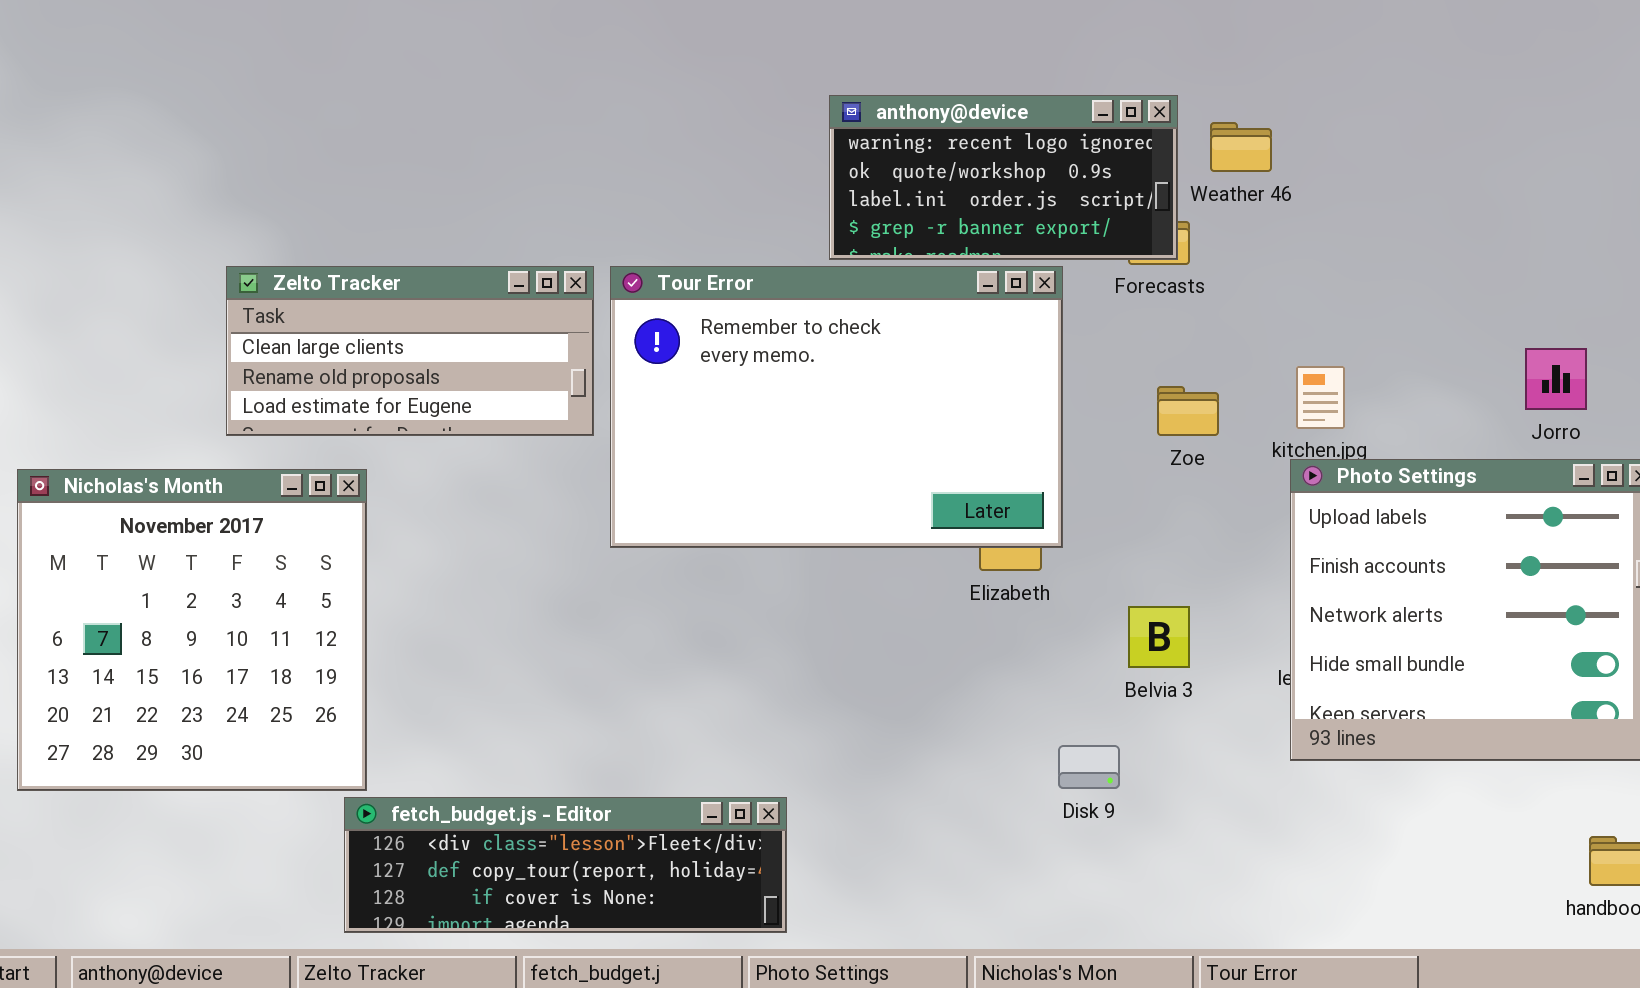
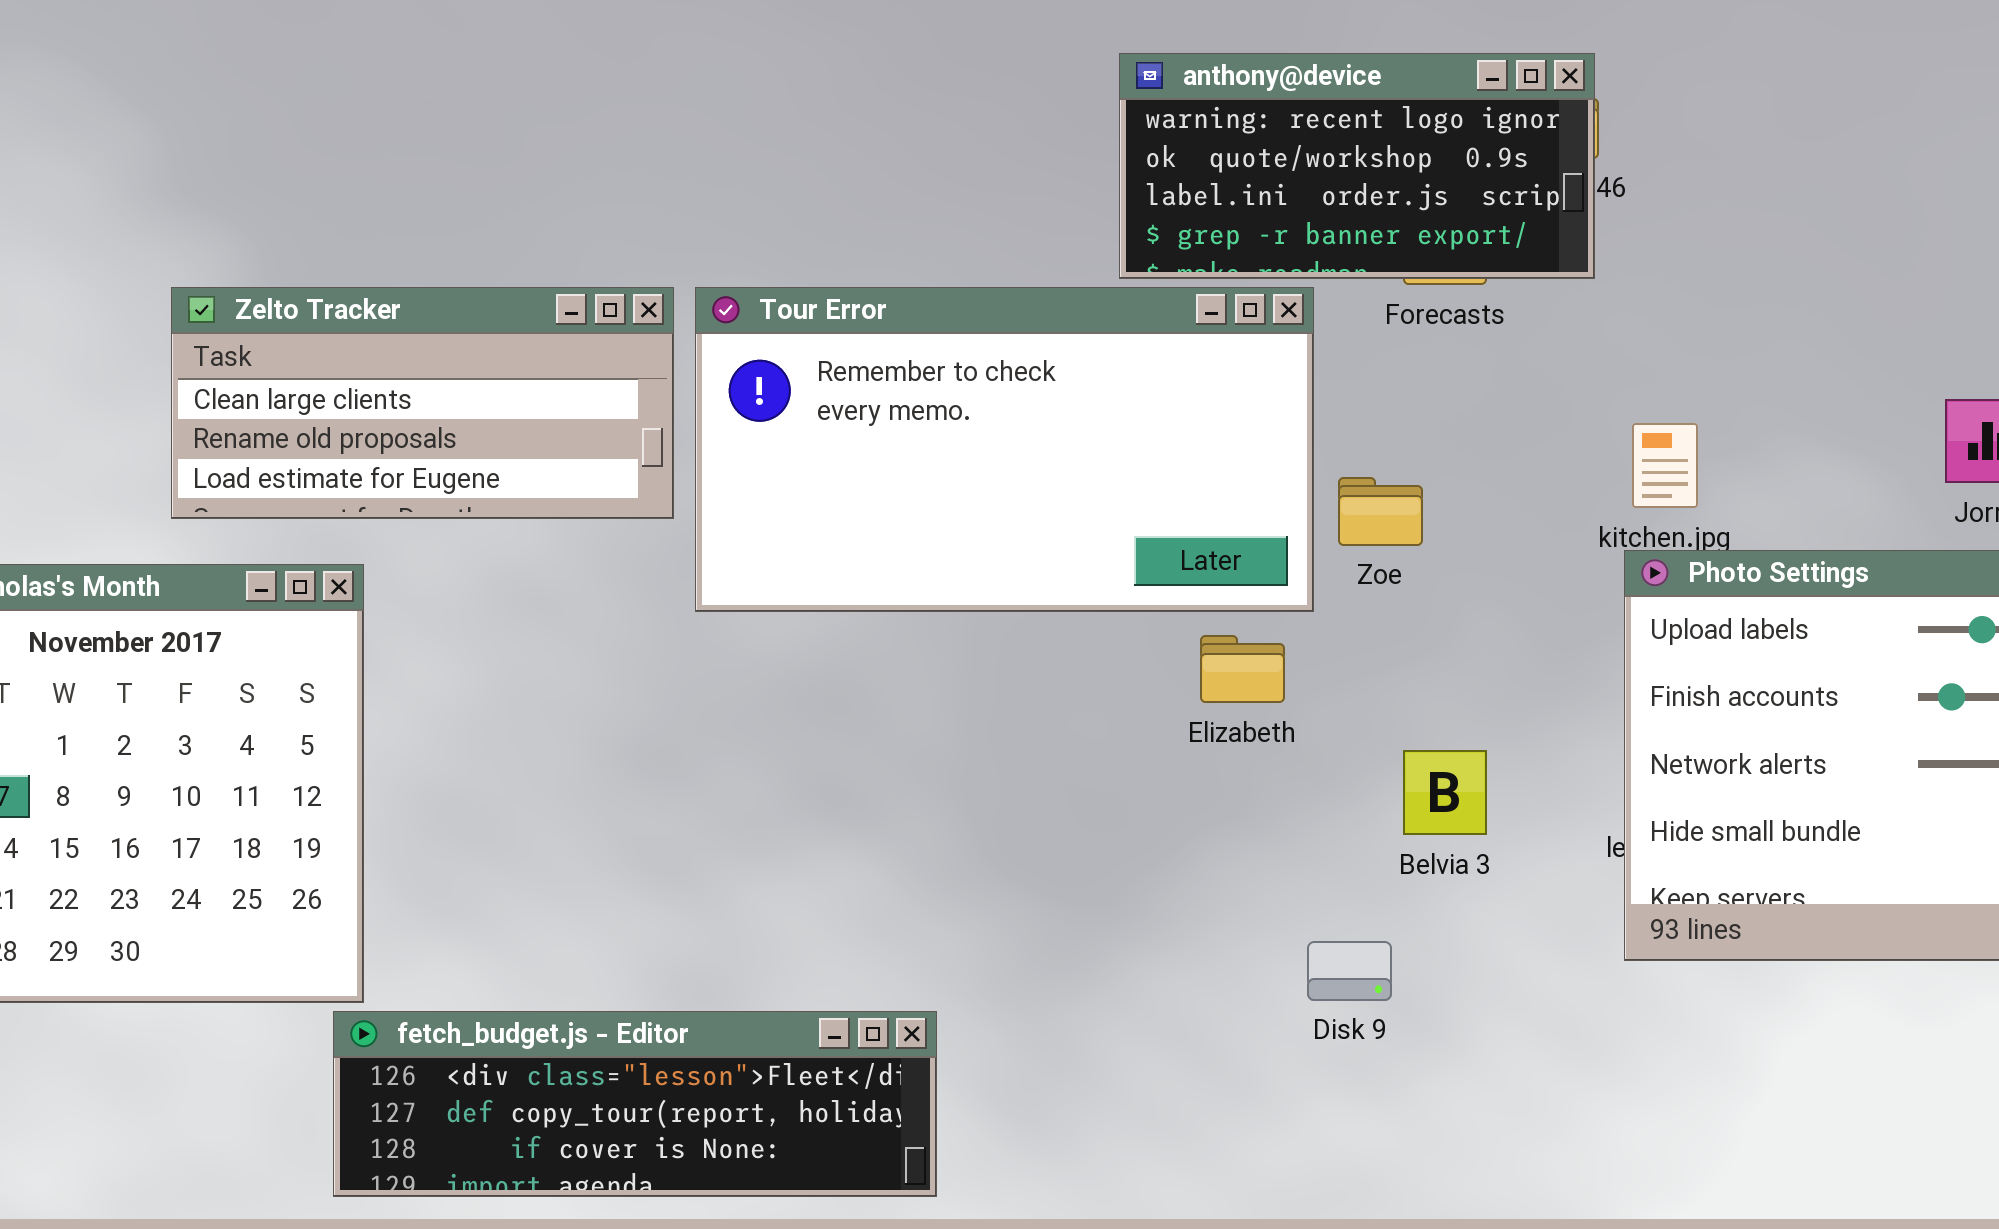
anthony@device: [829,95,1178,260] -> [1119,53,1595,279], moved
Tour Error: [610,266,1063,548] -> [695,287,1314,612], resized
Zoe: [1157,386,1219,436] -> [1338,477,1423,546], moved

